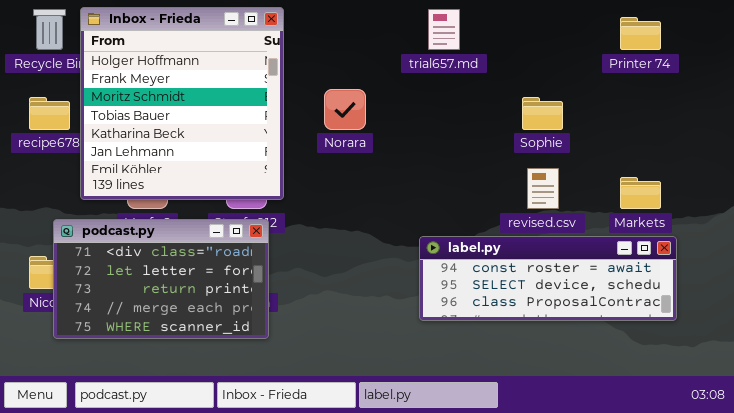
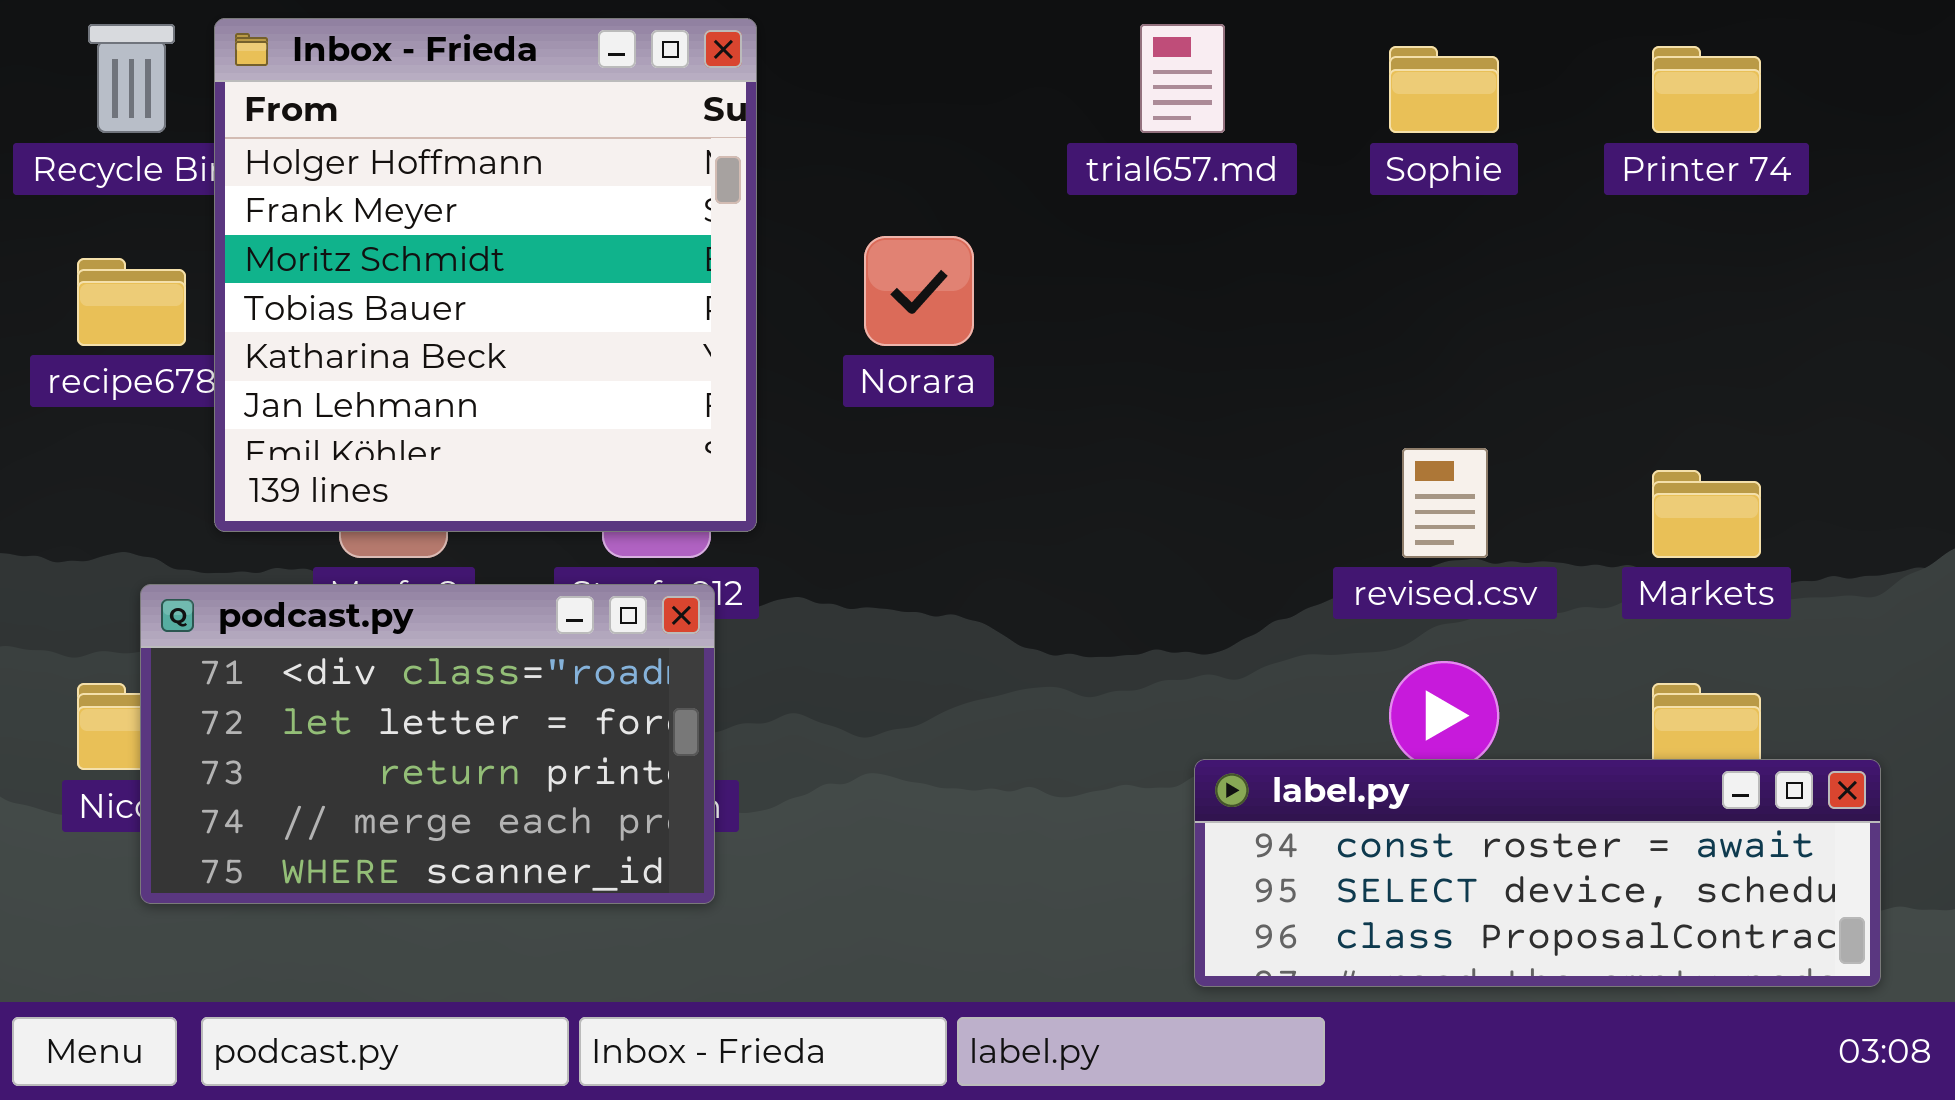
Sophie: [522,97,563,130] -> [1389,46,1499,133], moved
label.py: [419,236,677,321] -> [1194,759,1881,987], moved

